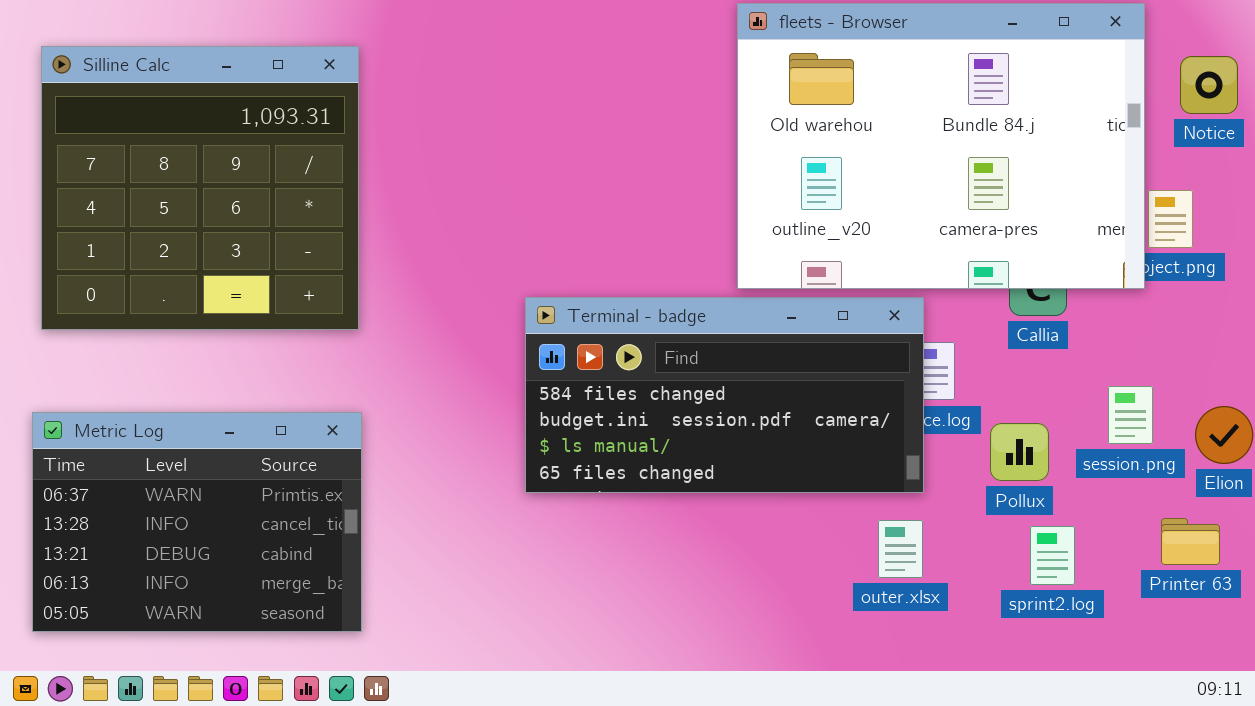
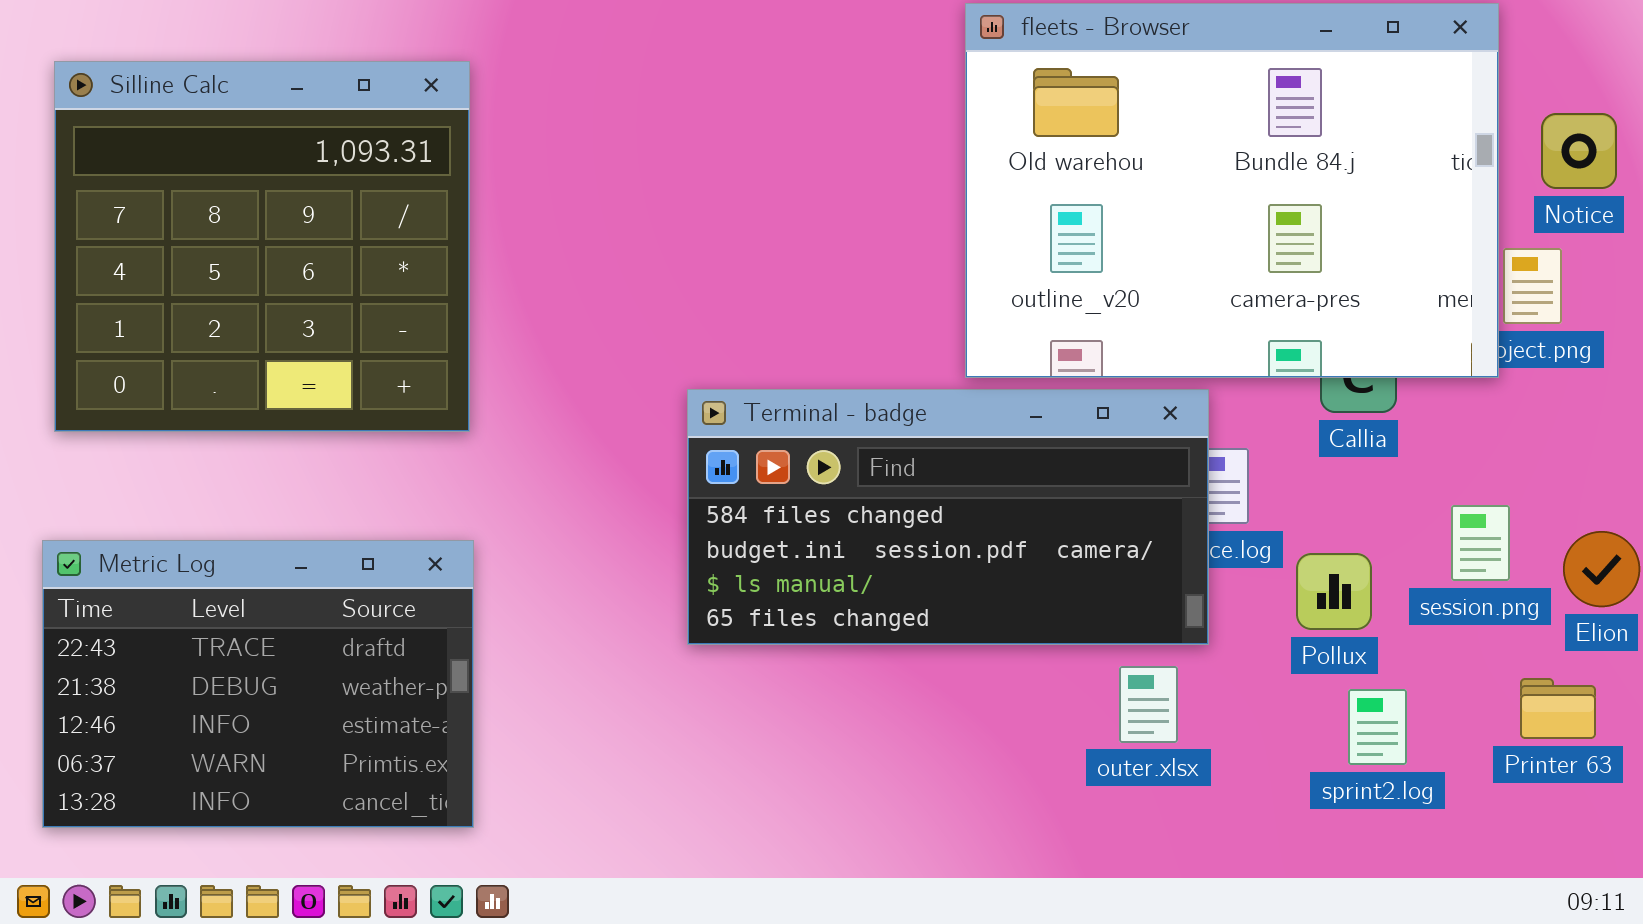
Notice: [1180,56,1238,114] -> [1541,113,1617,189], moved
Metric Log: [32,412,362,632] -> [42,540,474,828], scrolled up 3 rows
outer.xlsx: [878,520,923,578] -> [1119,666,1178,743], moved

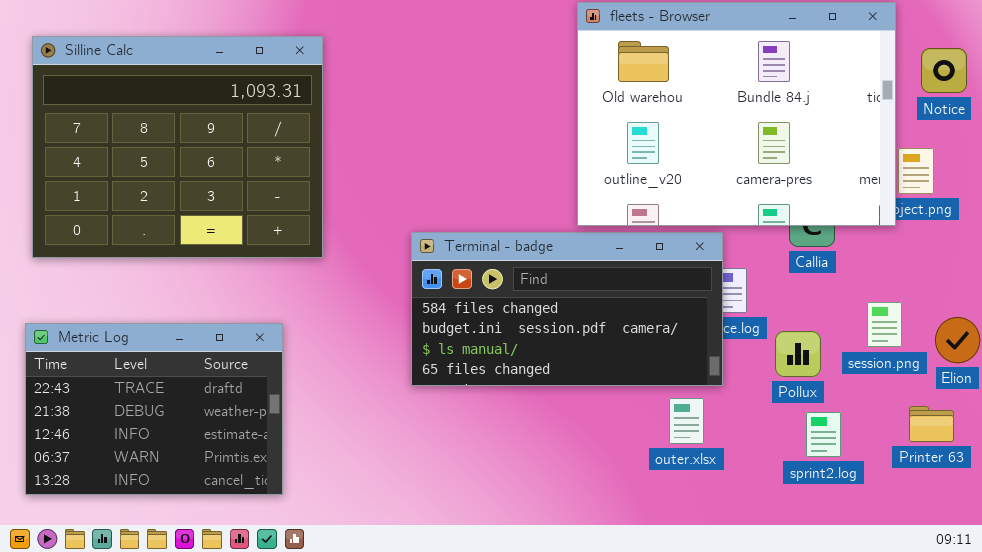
Silline Calc: [54,61,470,432] -> [32,36,323,258], resized
Notice: [1541,113,1617,189] -> [921,48,967,93], moved

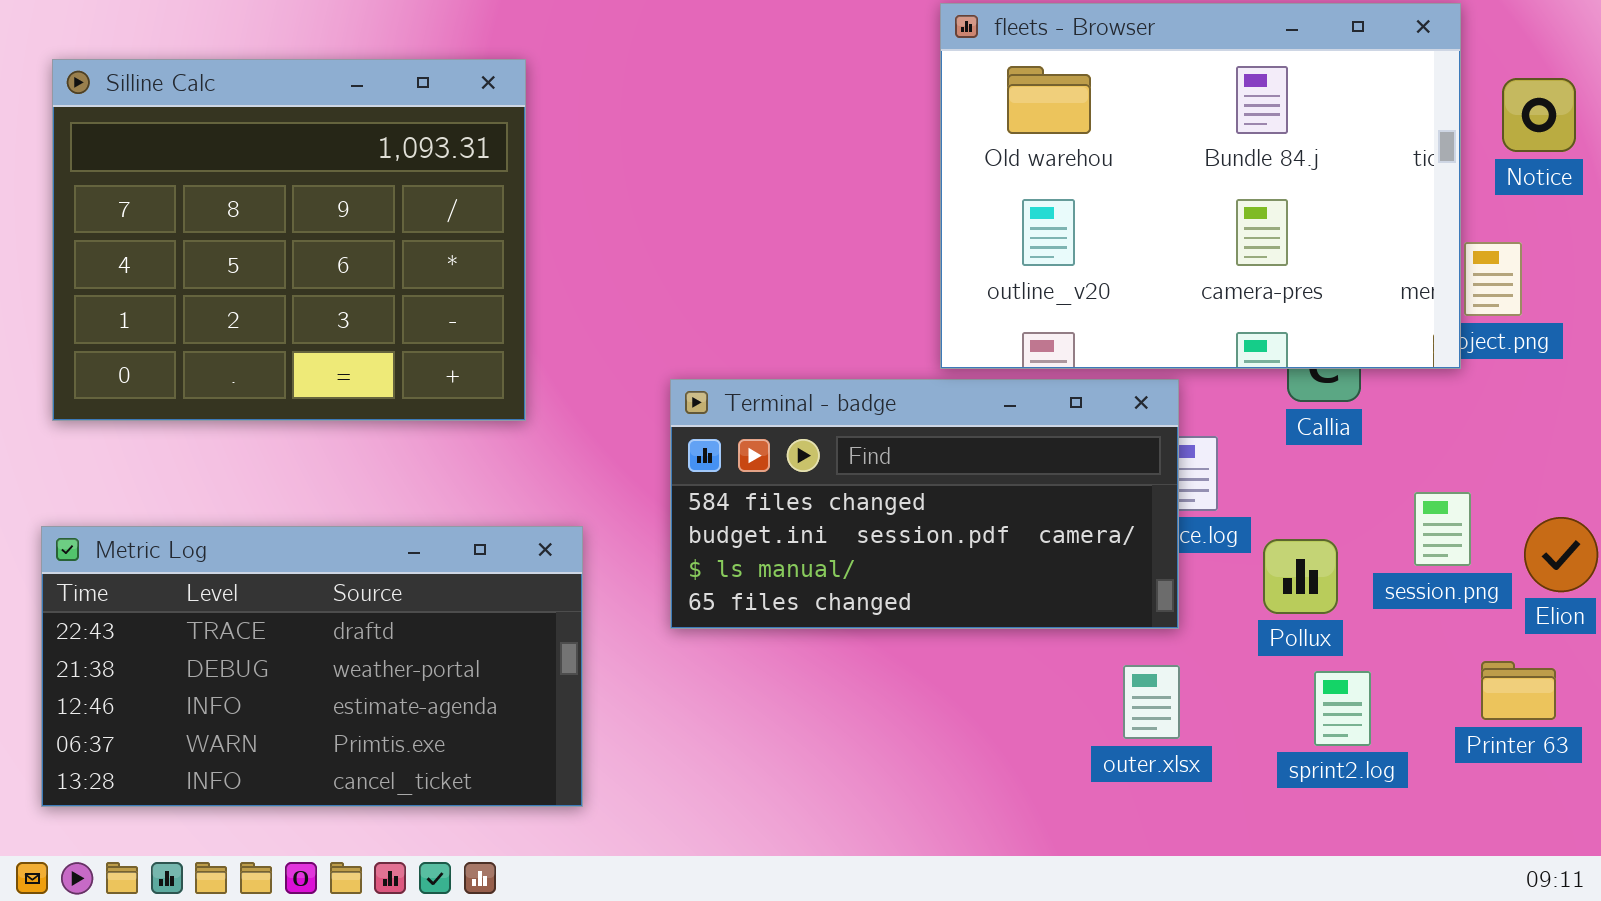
Metric Log: [25,323,283,495] -> [41,526,583,807], resized
outer.xlsx: [669,398,704,444] -> [1123,665,1180,739], moved

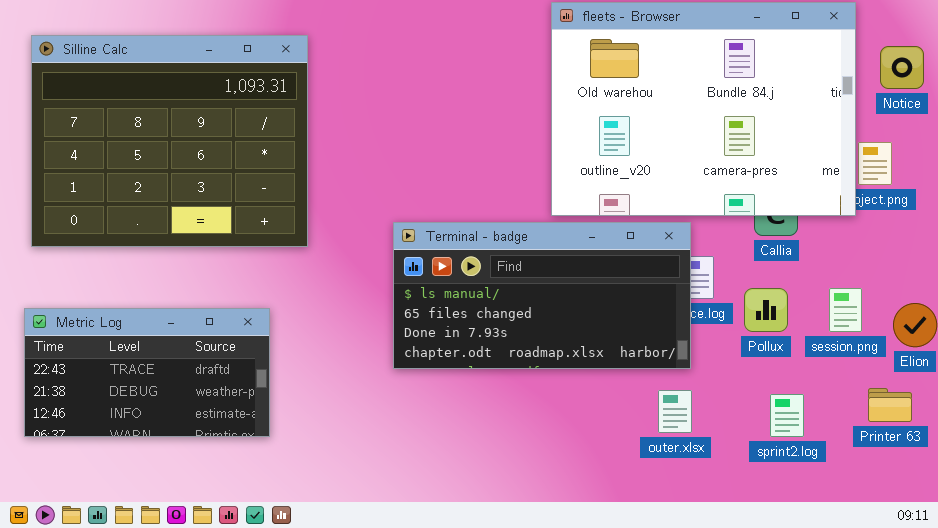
Terminal - badge: [670,379,1179,629] -> [393,222,691,369], scrolled down 2 rows
Metric Log: [41,526,583,807] -> [24,308,270,437], resized
Pollux: [1263,539,1338,614] -> [744,288,788,332], moved

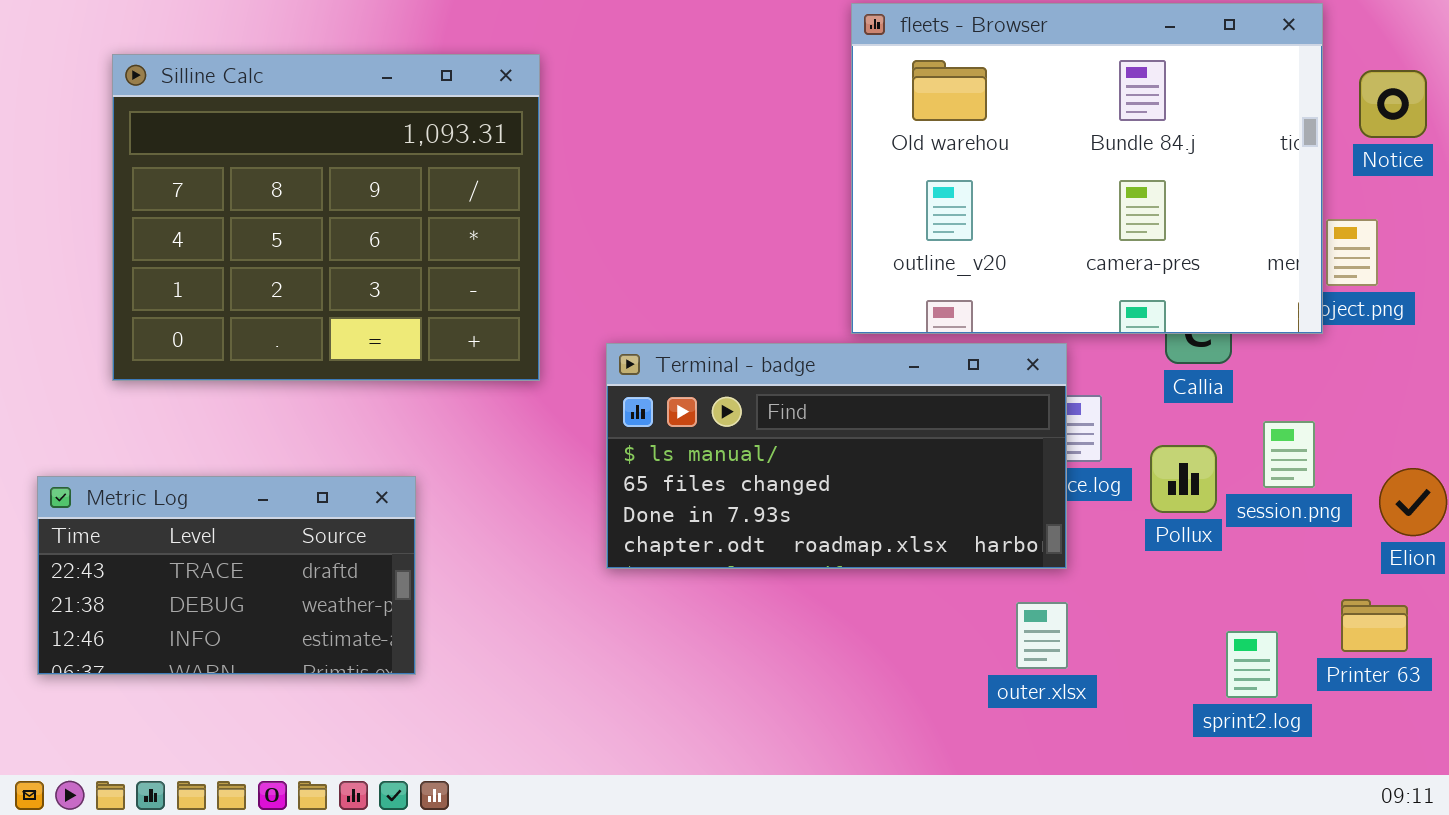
Silline Calc: [31,35,308,247] -> [112,54,540,381], moved
session.png: [829,288,862,332] -> [1263,421,1315,488], moved
sprint2.log: [770,394,804,437] -> [1226,631,1278,698], moved

